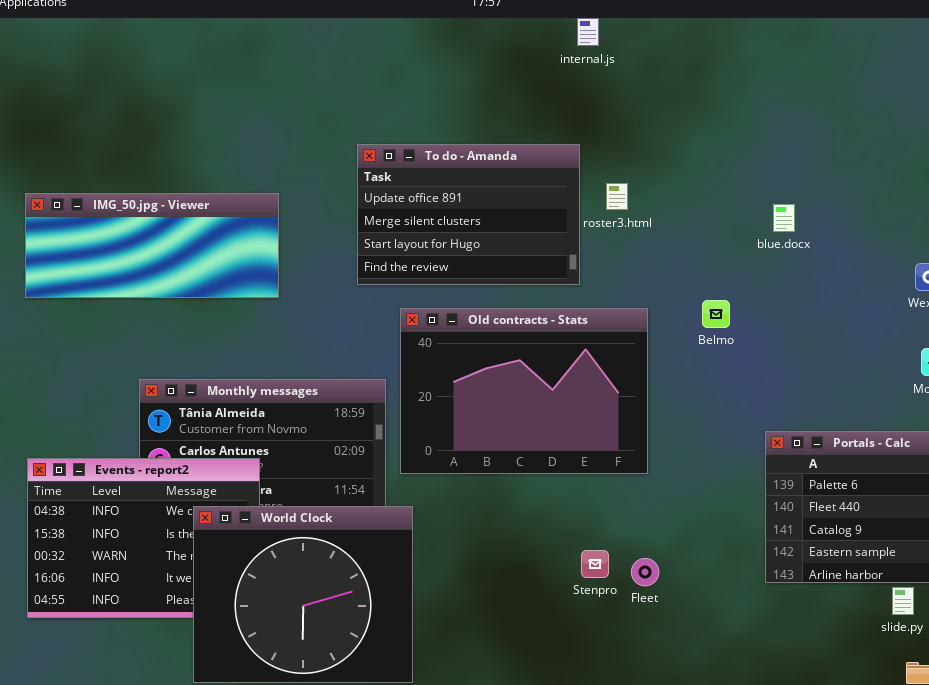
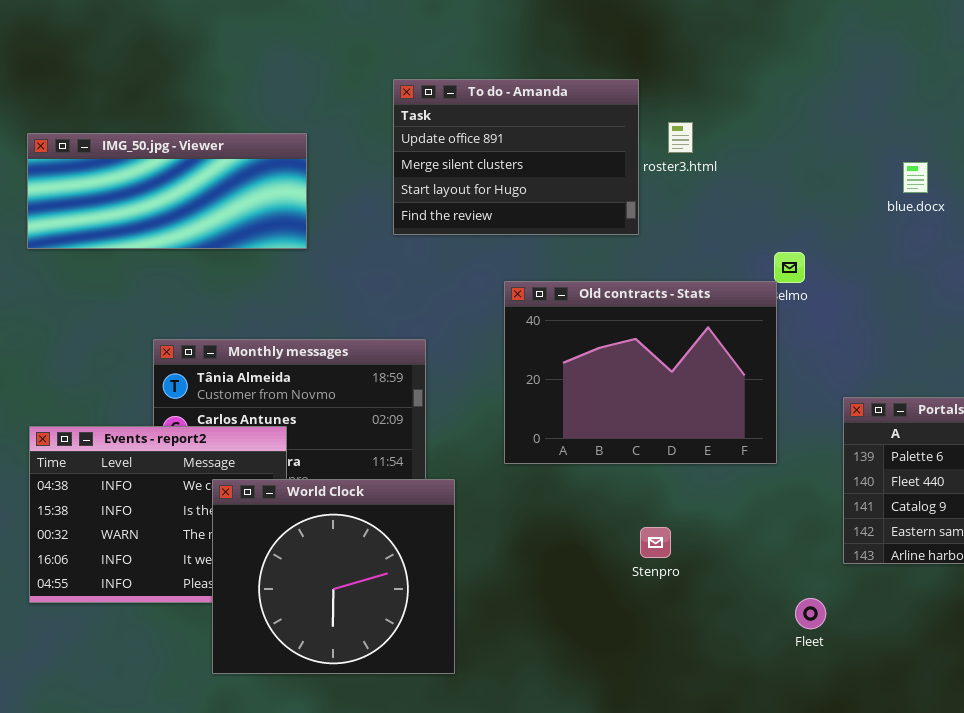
blue.docx: [773,204,795,232] -> [903,162,928,193], moved
Old contracts - Stats: [400,308,648,474] -> [504,281,777,464], moved
Fleet: [631,558,659,586] -> [795,598,826,629], moved

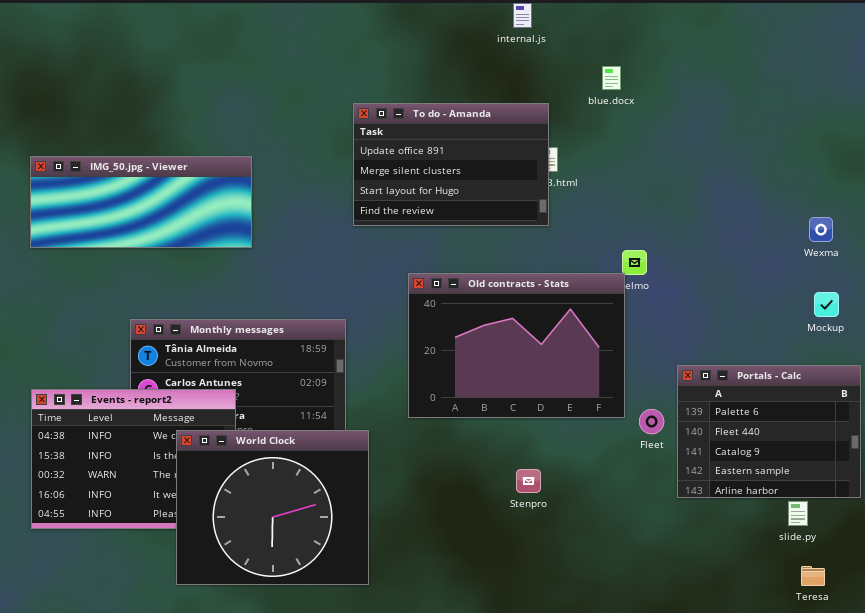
To do - Amanda: [393,79,639,235] -> [353,103,549,226], moved
blue.docx: [903,162,928,193] -> [602,66,621,90], moved
Fleet: [795,598,826,629] -> [639,409,664,434], moved

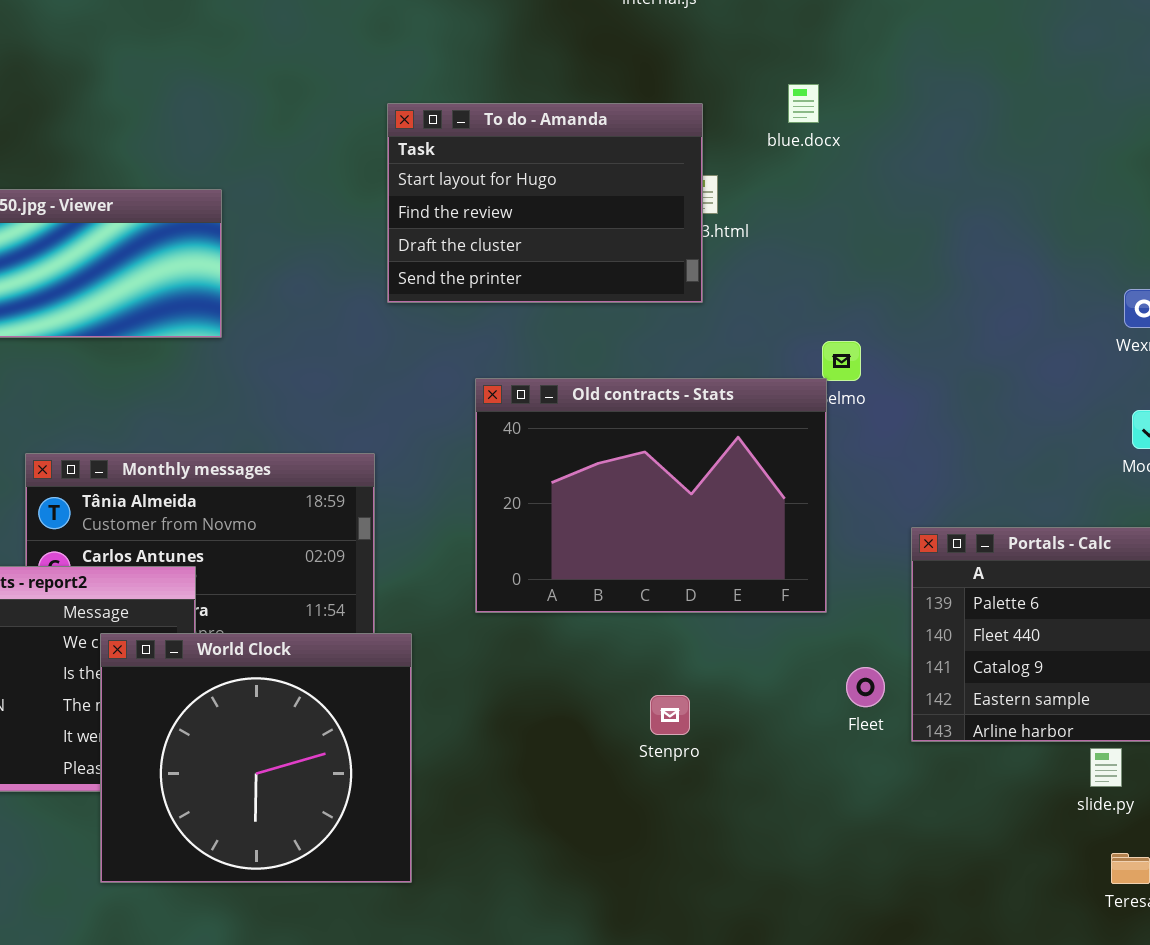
blue.docx: [602,66,621,90] -> [788,84,819,123], moved
To do - Amanda: [353,103,549,226] -> [387,103,703,303], scrolled down 2 rows
Fleet: [639,409,664,434] -> [846,667,885,707], moved

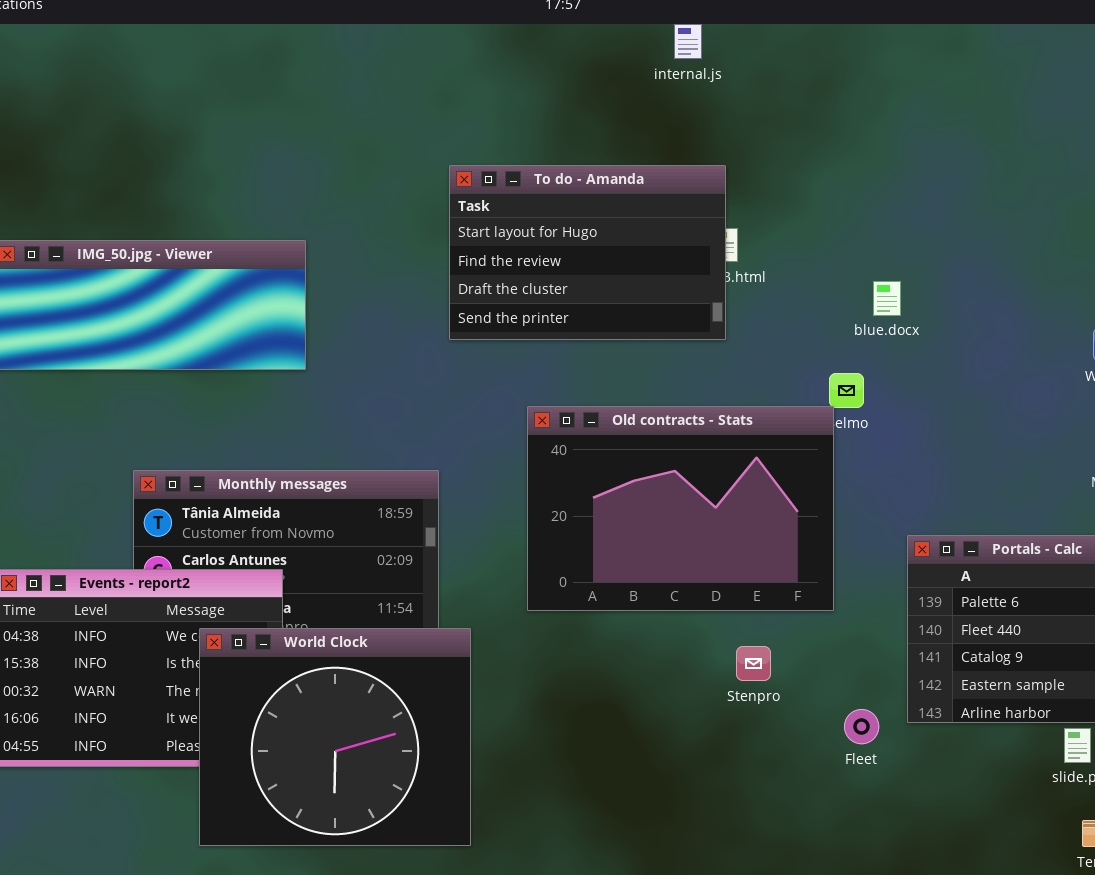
blue.docx: [788,84,819,123] -> [873,281,901,316], moved
Fleet: [846,667,885,707] -> [844,709,879,744], moved
Stenpro: [650,695,690,735] -> [736,646,771,681], moved

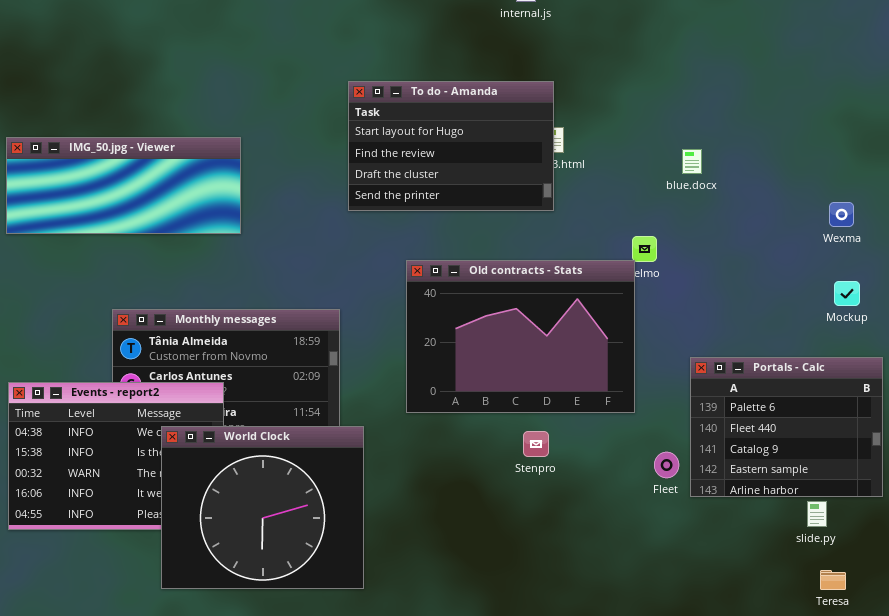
blue.docx: [873,281,901,316] -> [682,149,702,174], moved
Stenpro: [736,646,771,681] -> [523,431,549,457], moved
Fleet: [844,709,879,744] -> [654,452,679,478], moved

